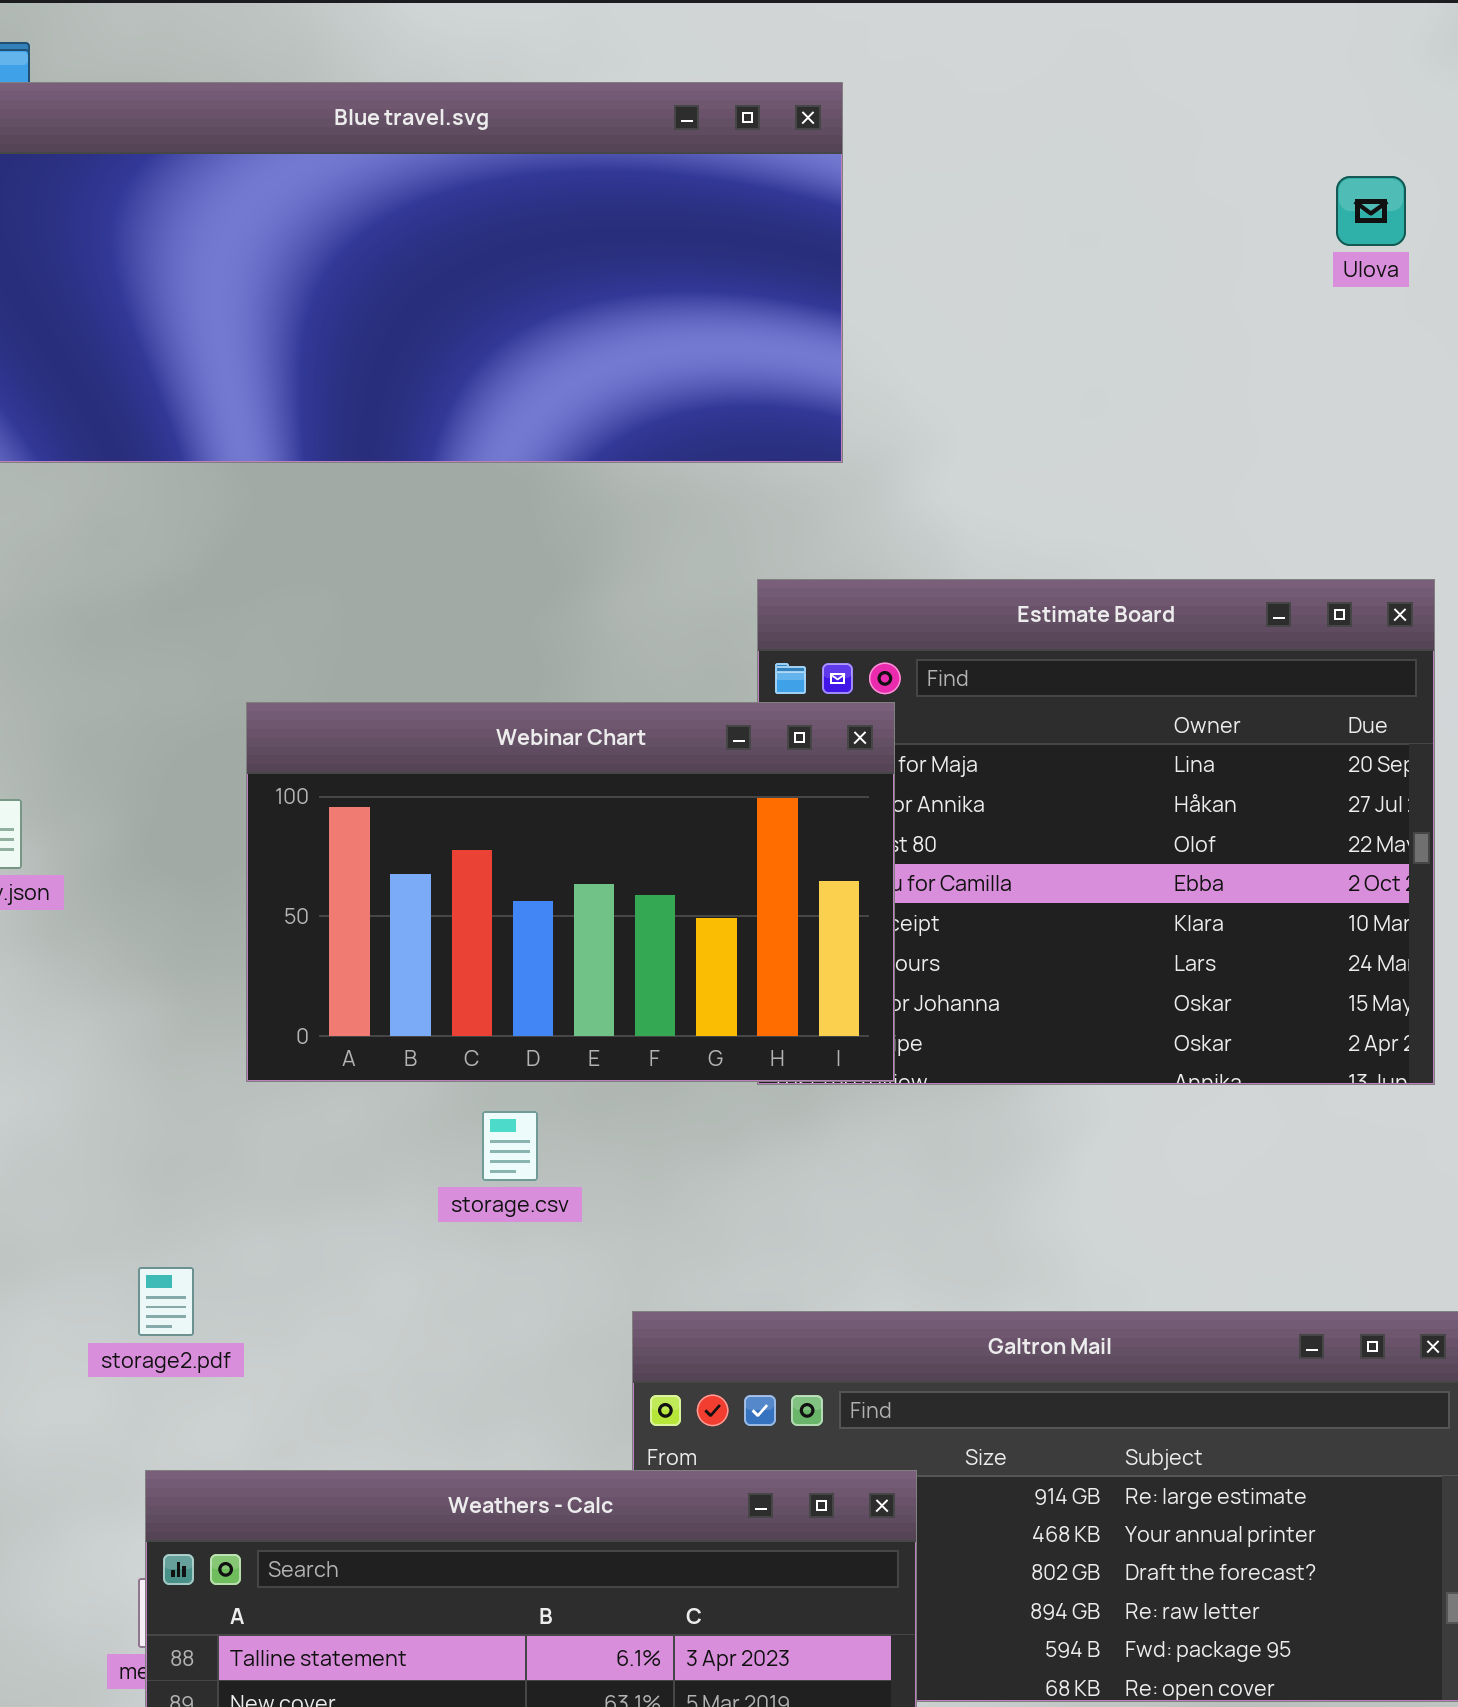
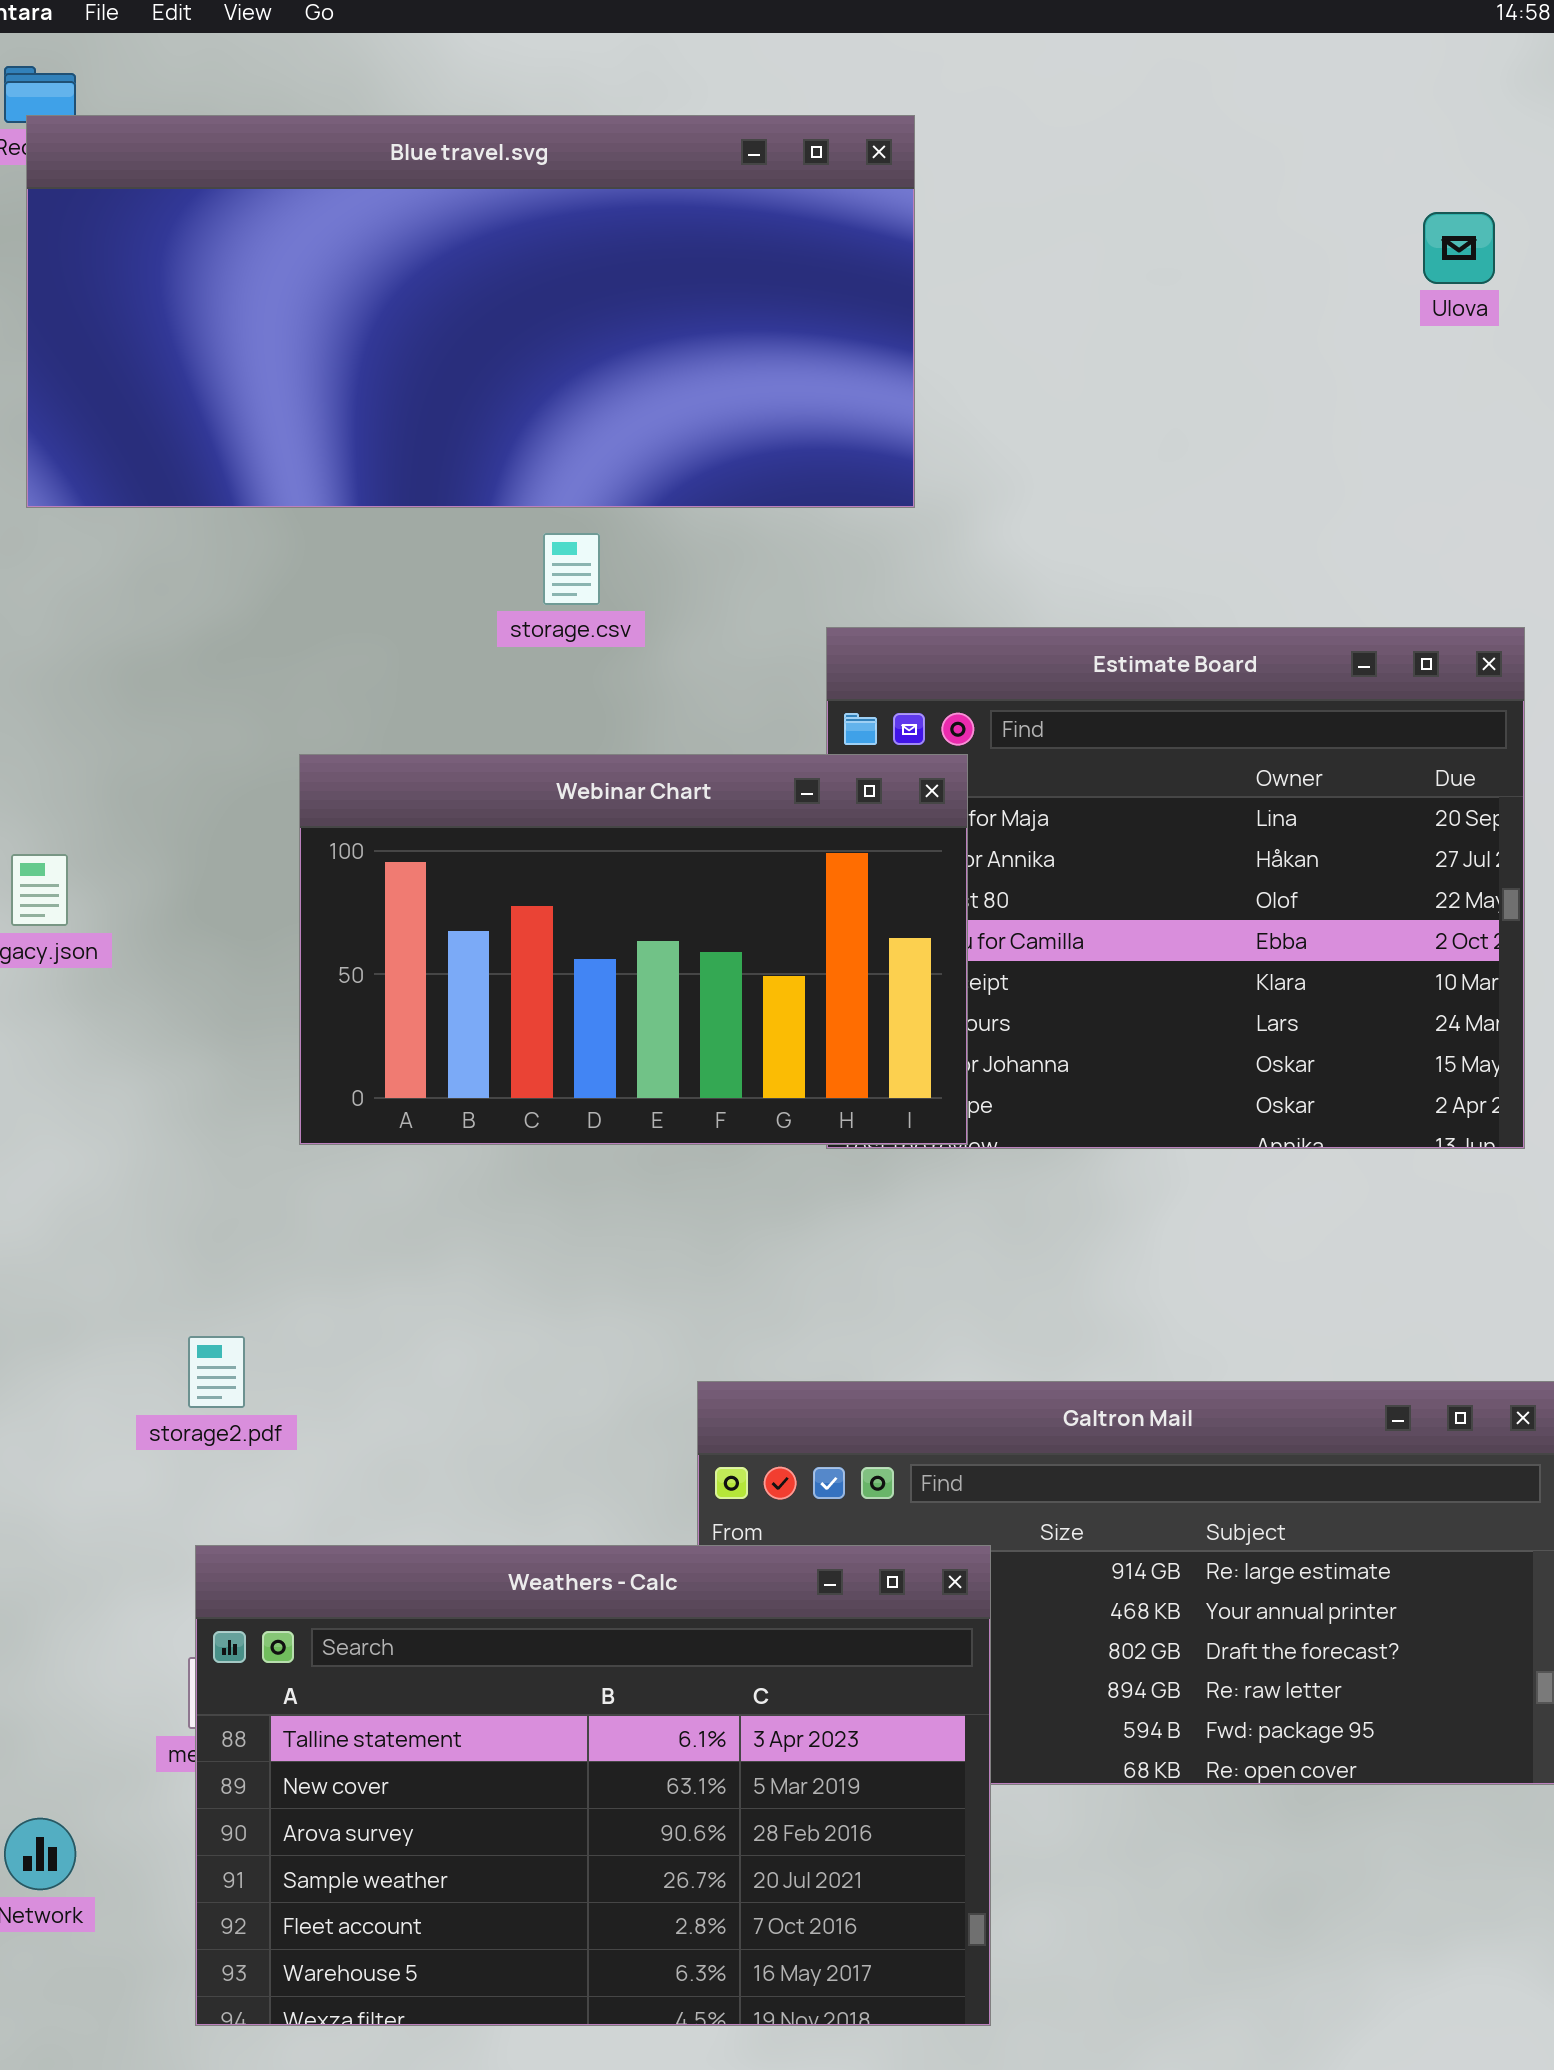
storage.csv: [482,1111,538,1181] -> [543,533,600,605], moved

